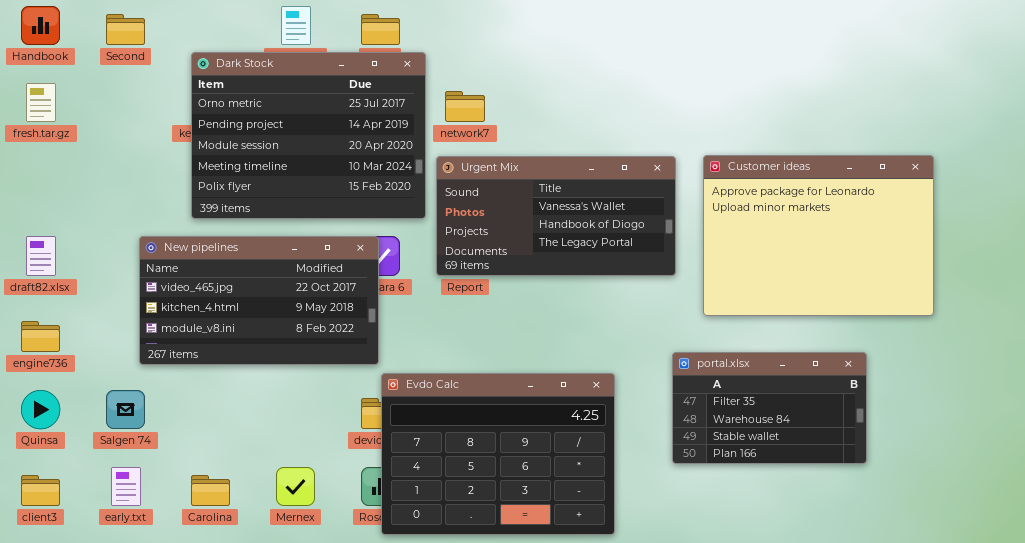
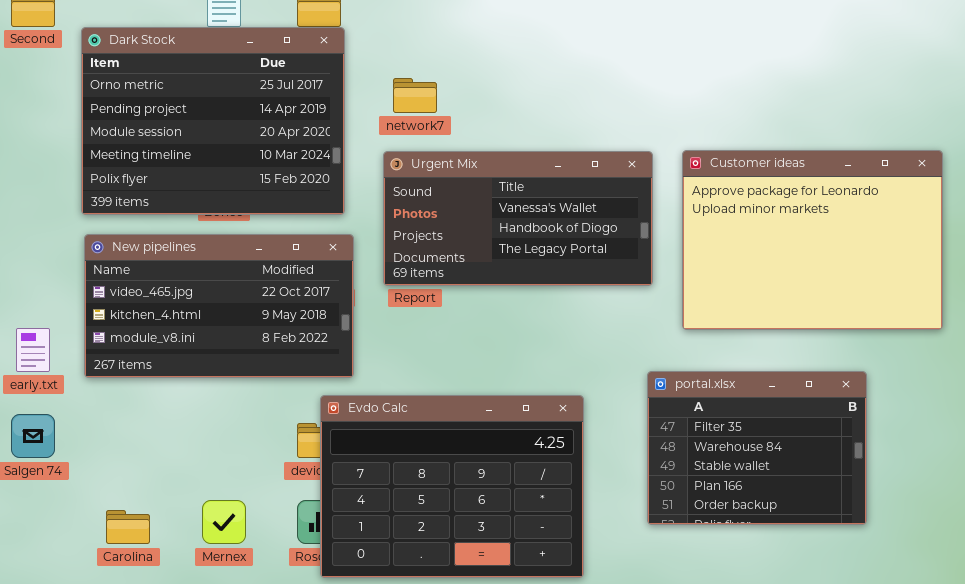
Dark Stock: [191,52,426,219] -> [81,27,345,215], moved
New pipelines: [139,236,379,365] -> [84,234,354,378], moved
portal.xlsx: [672,352,867,464] -> [647,371,867,525], resized
early.txt: [111,467,141,506] -> [16,328,50,372], moved

